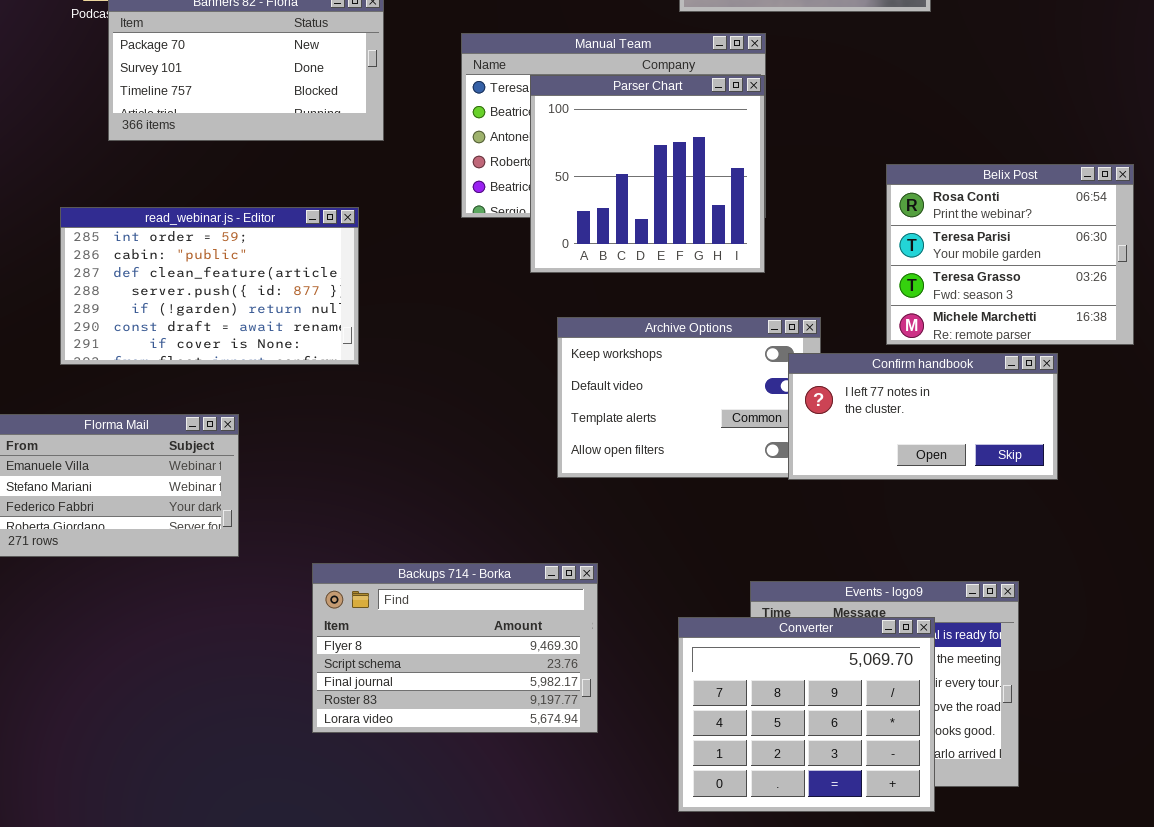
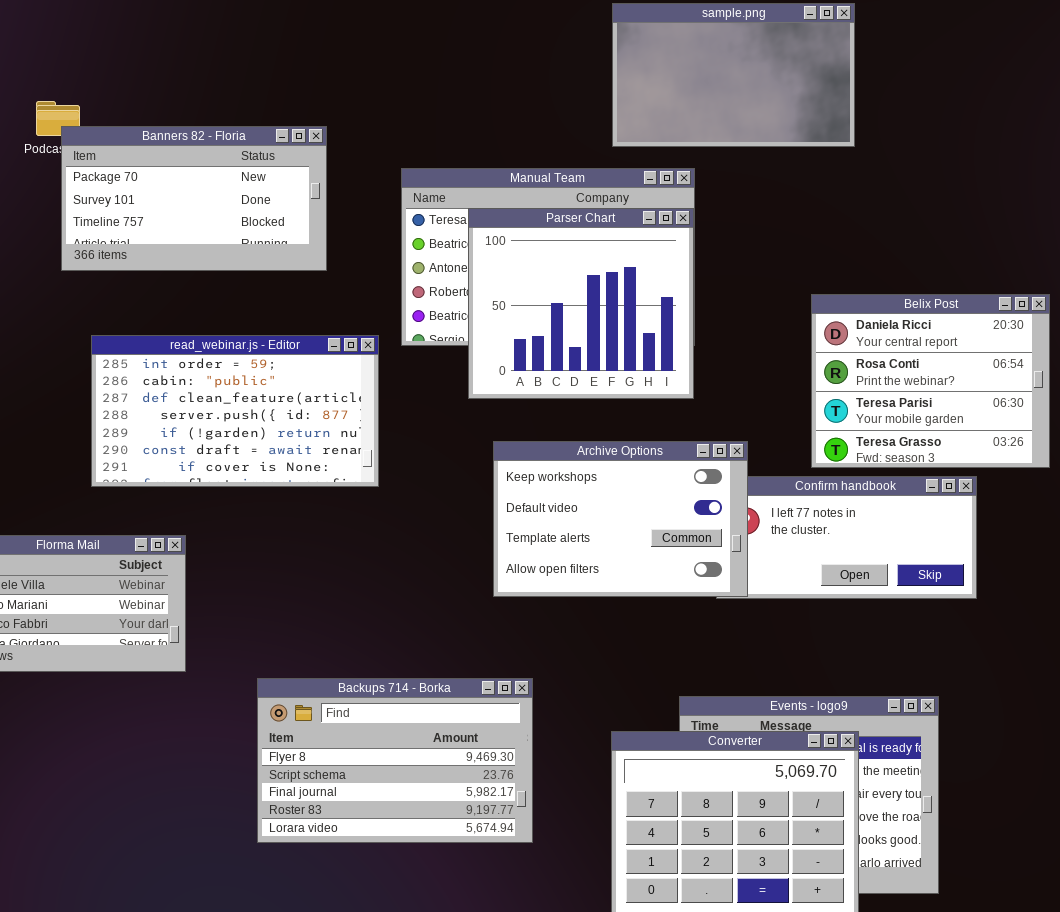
Belix Post: [886,164,1134,345] -> [811,294,1050,468], scrolled up 1 row
read_webinar.js - Editor: [60,207,359,365] -> [91,335,379,487], moved
Archive Options: [557,317,821,478] -> [493,441,748,597], raised

